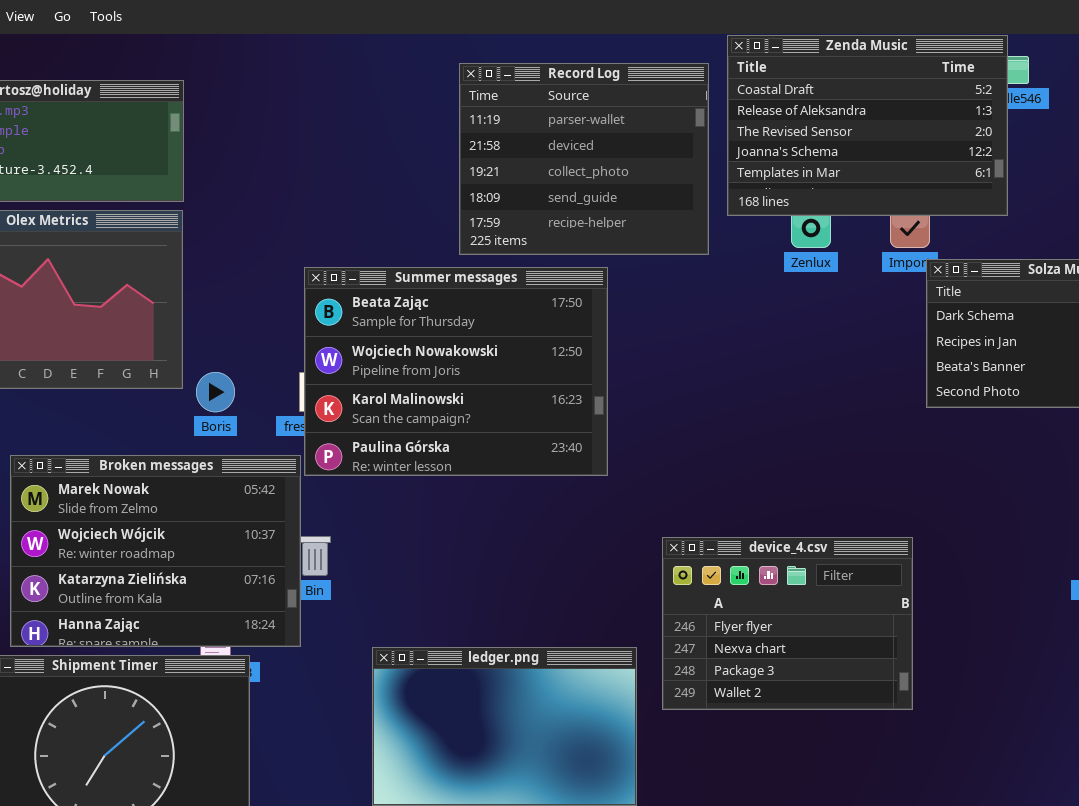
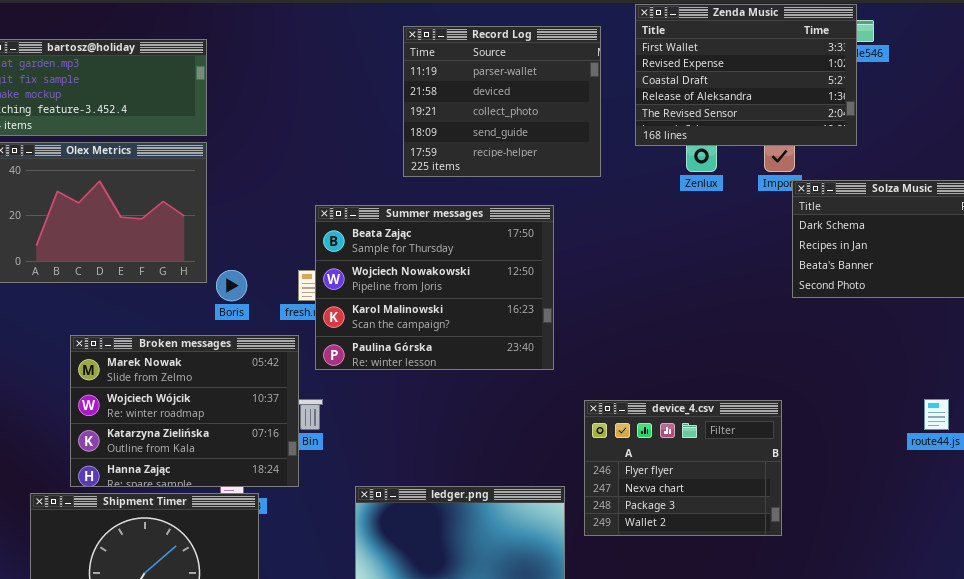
Zenda Music: [727,35,1008,216] -> [635,4,857,146], scrolled up 2 rows
Record Log: [459,63,709,255] -> [403,26,601,177], moved
Summer messages: [304,267,608,476] -> [315,205,554,370], moved

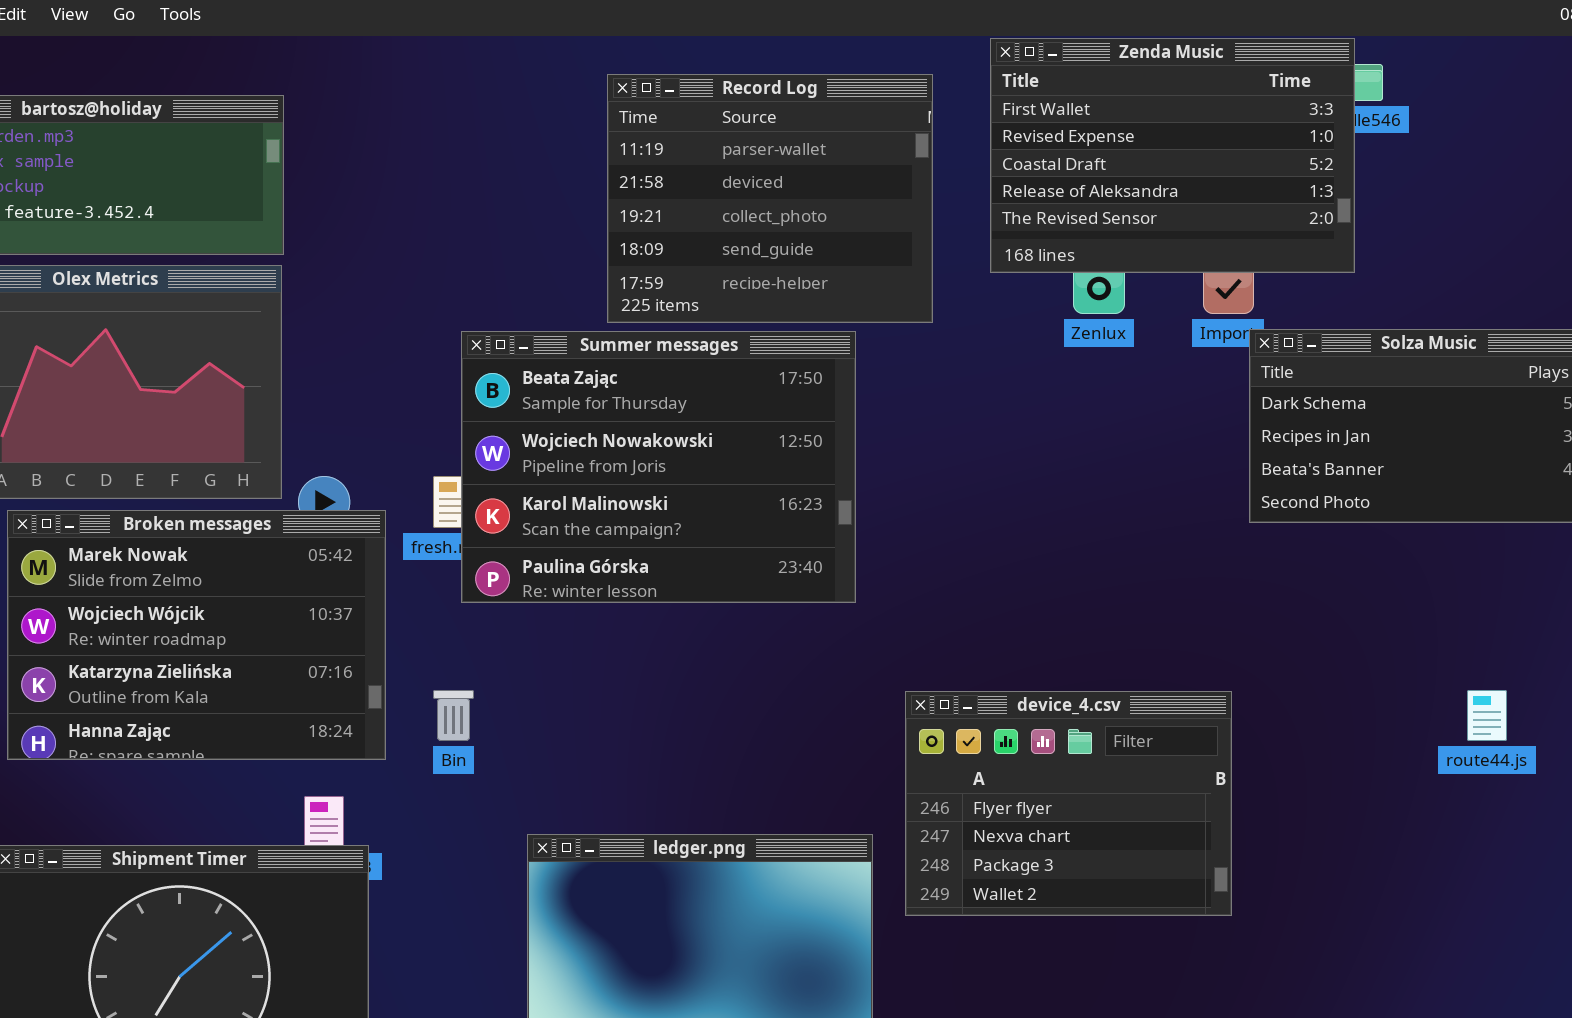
Summer messages: [315,205,554,370] -> [461,331,856,603], moved
Broken messages: [70,335,299,487] -> [7,510,386,760], moved

